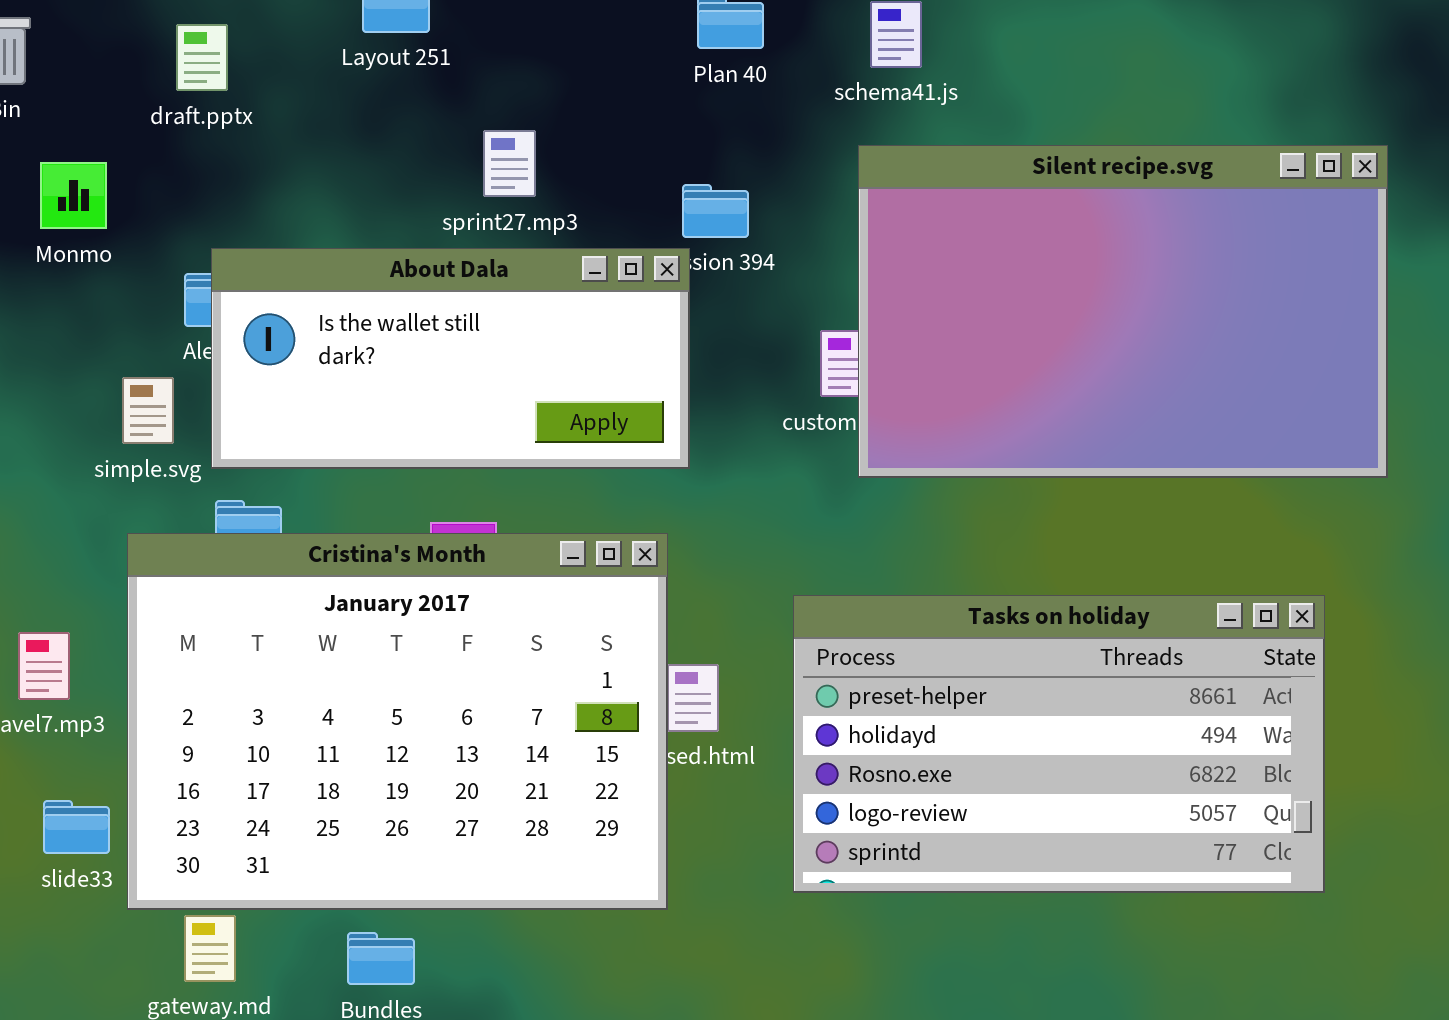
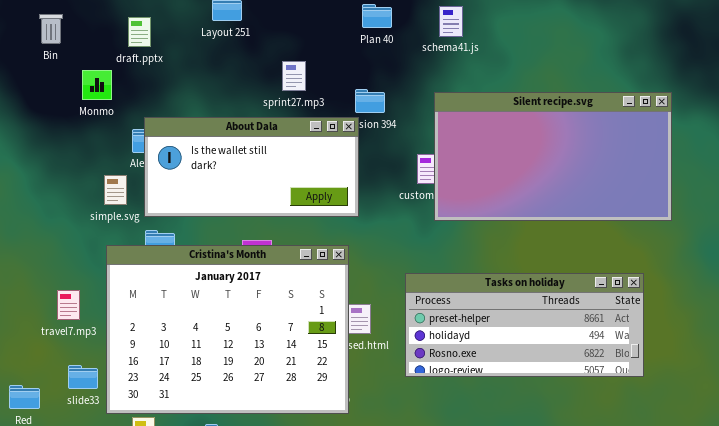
sprint27.mp3: [483,130,536,197] -> [282,61,306,91], moved
Silent recipe.svg: [858,145,1388,478] -> [434,92,672,221], resized
Monmo: [40,162,107,229] -> [82,70,112,100], moved
Tasks on holiday: [793,595,1325,893] -> [405,273,644,377], resized

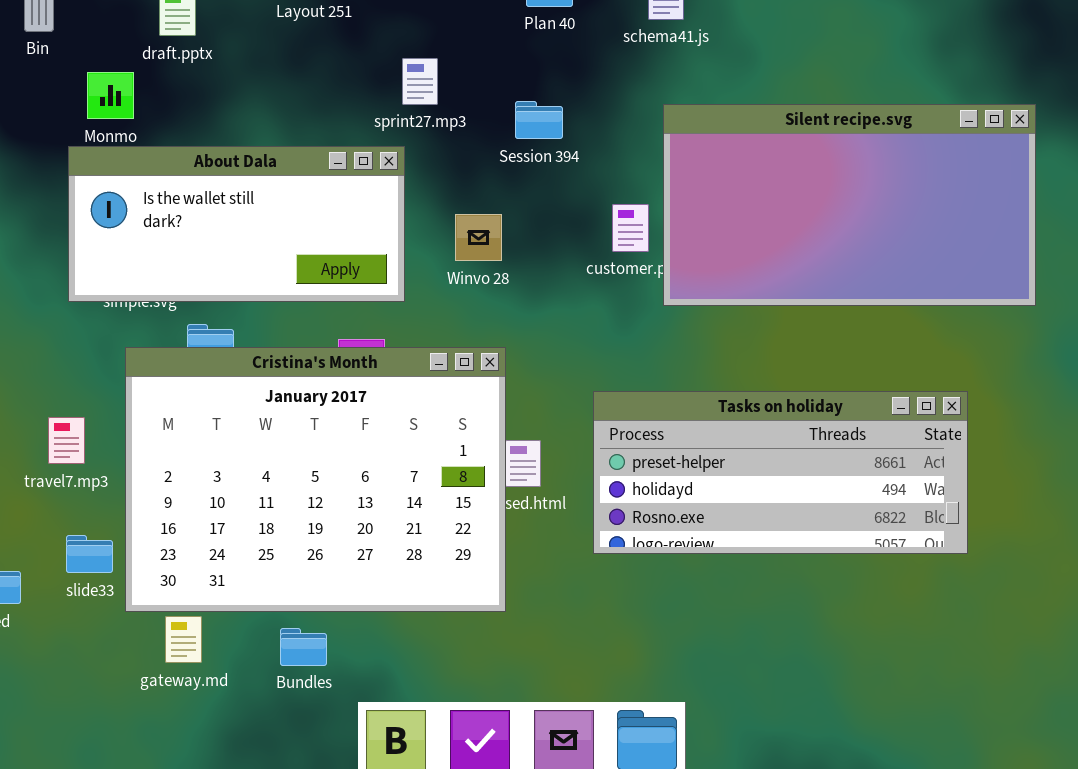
Silent recipe.svg: [434,92,672,221] -> [663,104,1036,306], moved
About Dala: [144,117,359,217] -> [68,146,405,302], moved

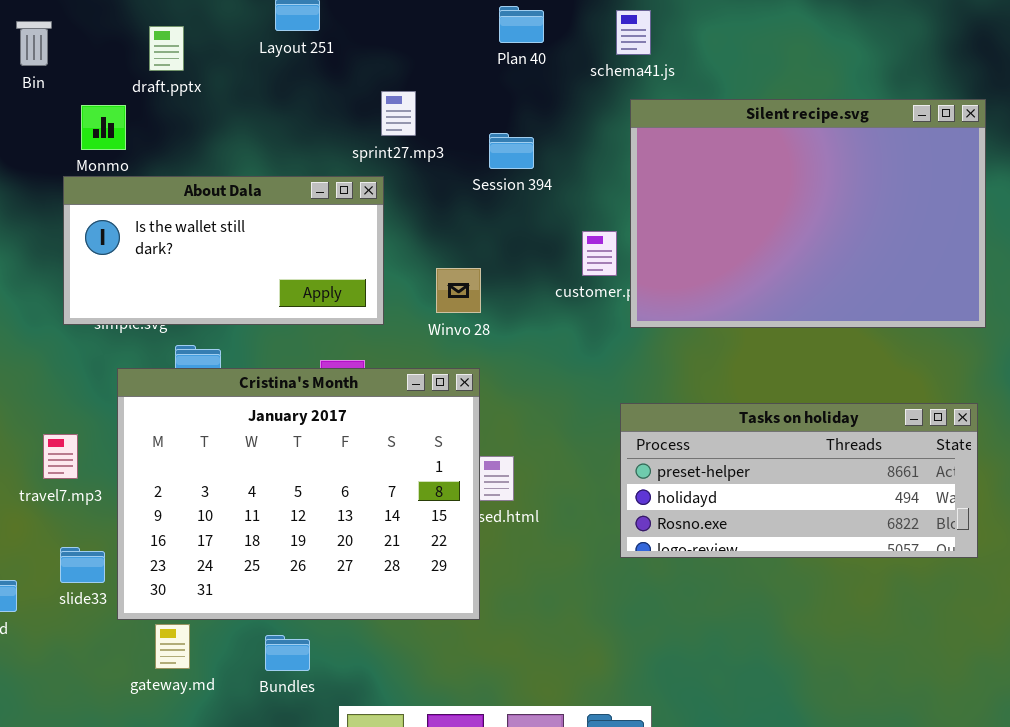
Silent recipe.svg: [663,104,1036,306] -> [630,99,986,328], resized
Winvo 28: [455,214,502,261] -> [436,268,481,313], moved
Tasks on holiday: [593,391,968,554] -> [620,403,978,558], moved

